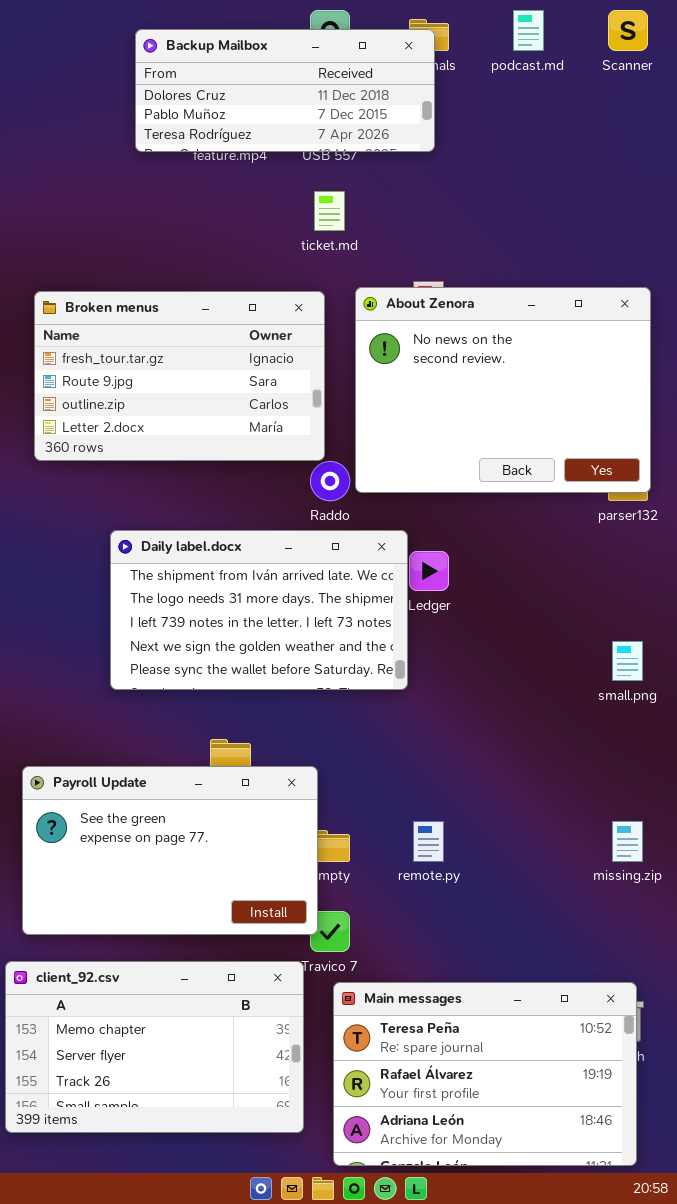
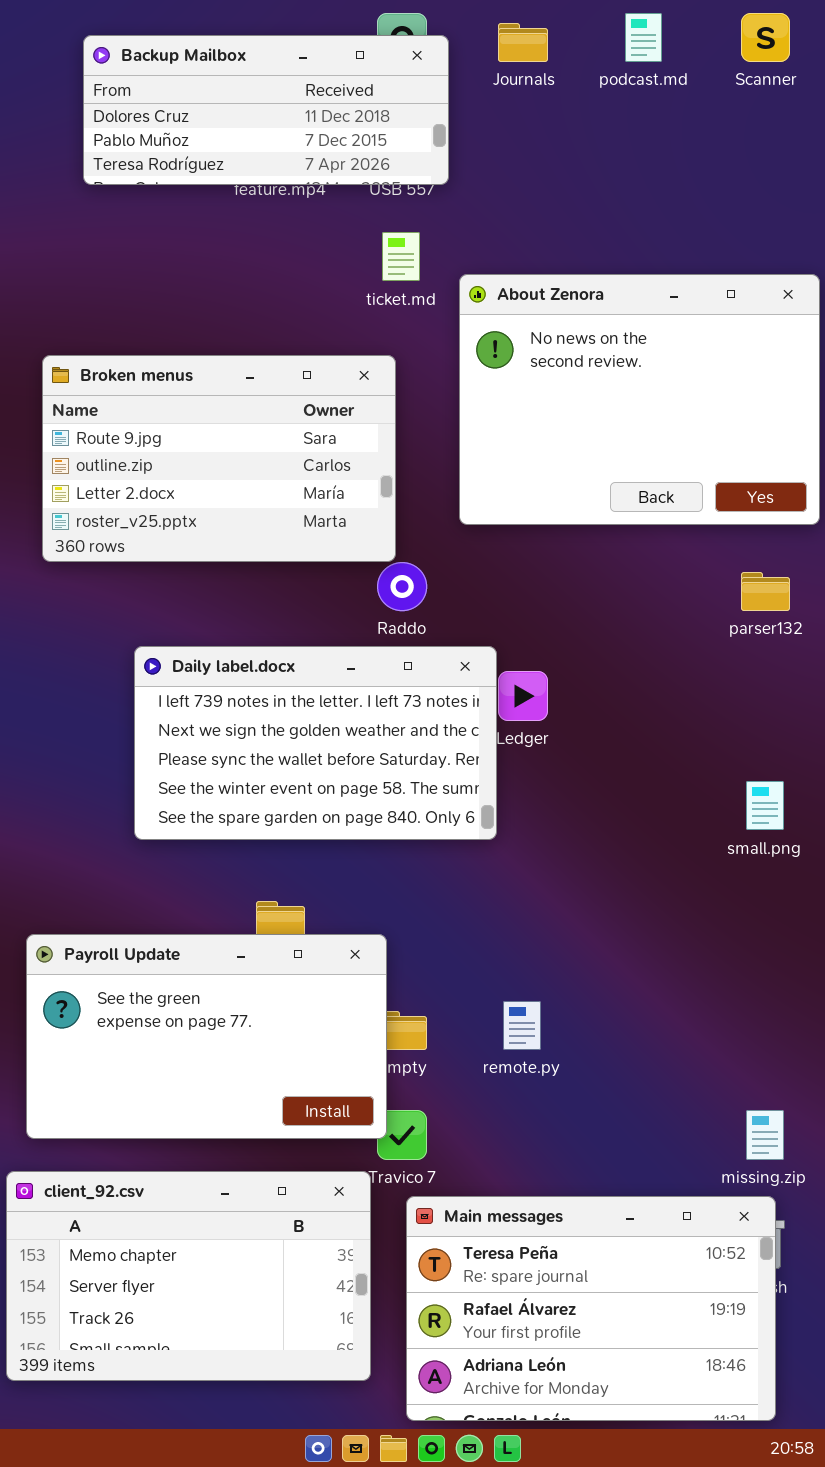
Backup Mailbox: [135,29,435,152] -> [83,35,449,185], moved
About Zenora: [355,287,651,493] -> [459,274,820,525], moved
Broken menus: [34,291,325,461] -> [42,355,396,562], scrolled down 1 row
Daily label.docx: [110,530,408,690] -> [134,646,497,840], scrolled down 2 rows
missing.zip: [612,821,643,862] -> [746,1110,784,1160], moved

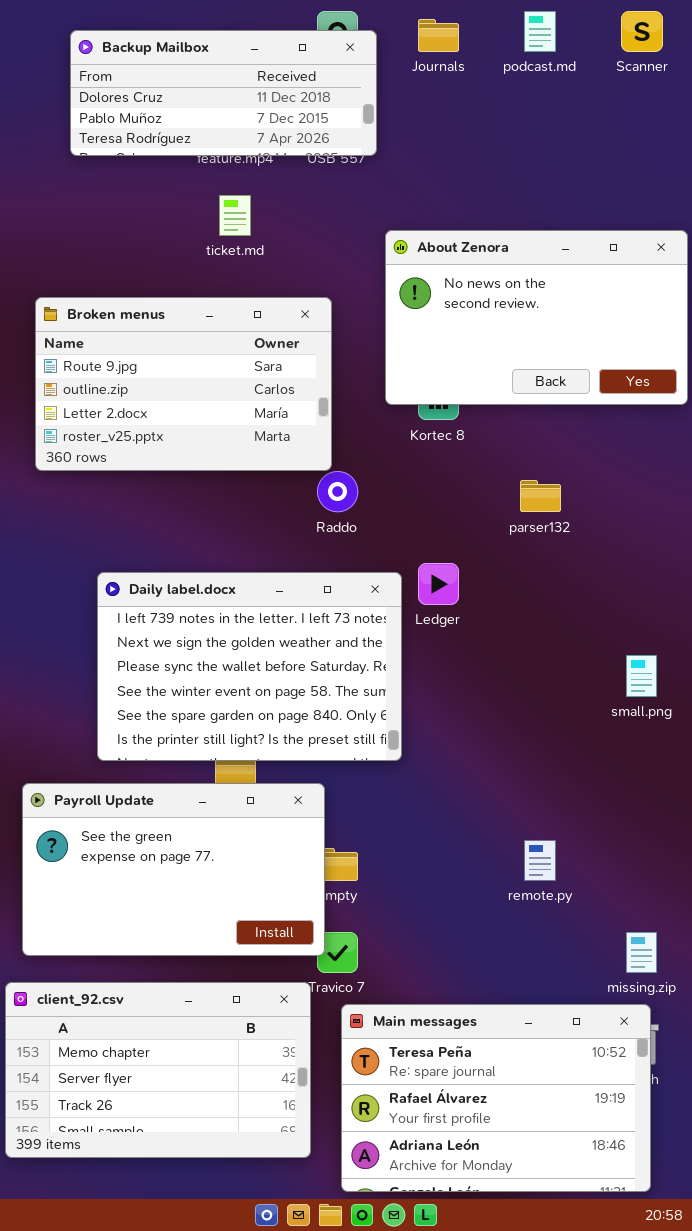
ticket.md: [382,232,420,281] -> [219,195,251,236], moved
About Zenora: [459,274,820,525] -> [385,230,688,405], resized
parser132: [741,572,790,611] -> [520,480,561,512], moved
Daily label.docx: [134,646,497,840] -> [97,572,402,761], moved, resized
remote.py: [503,1001,541,1050] -> [524,840,556,881], moved

